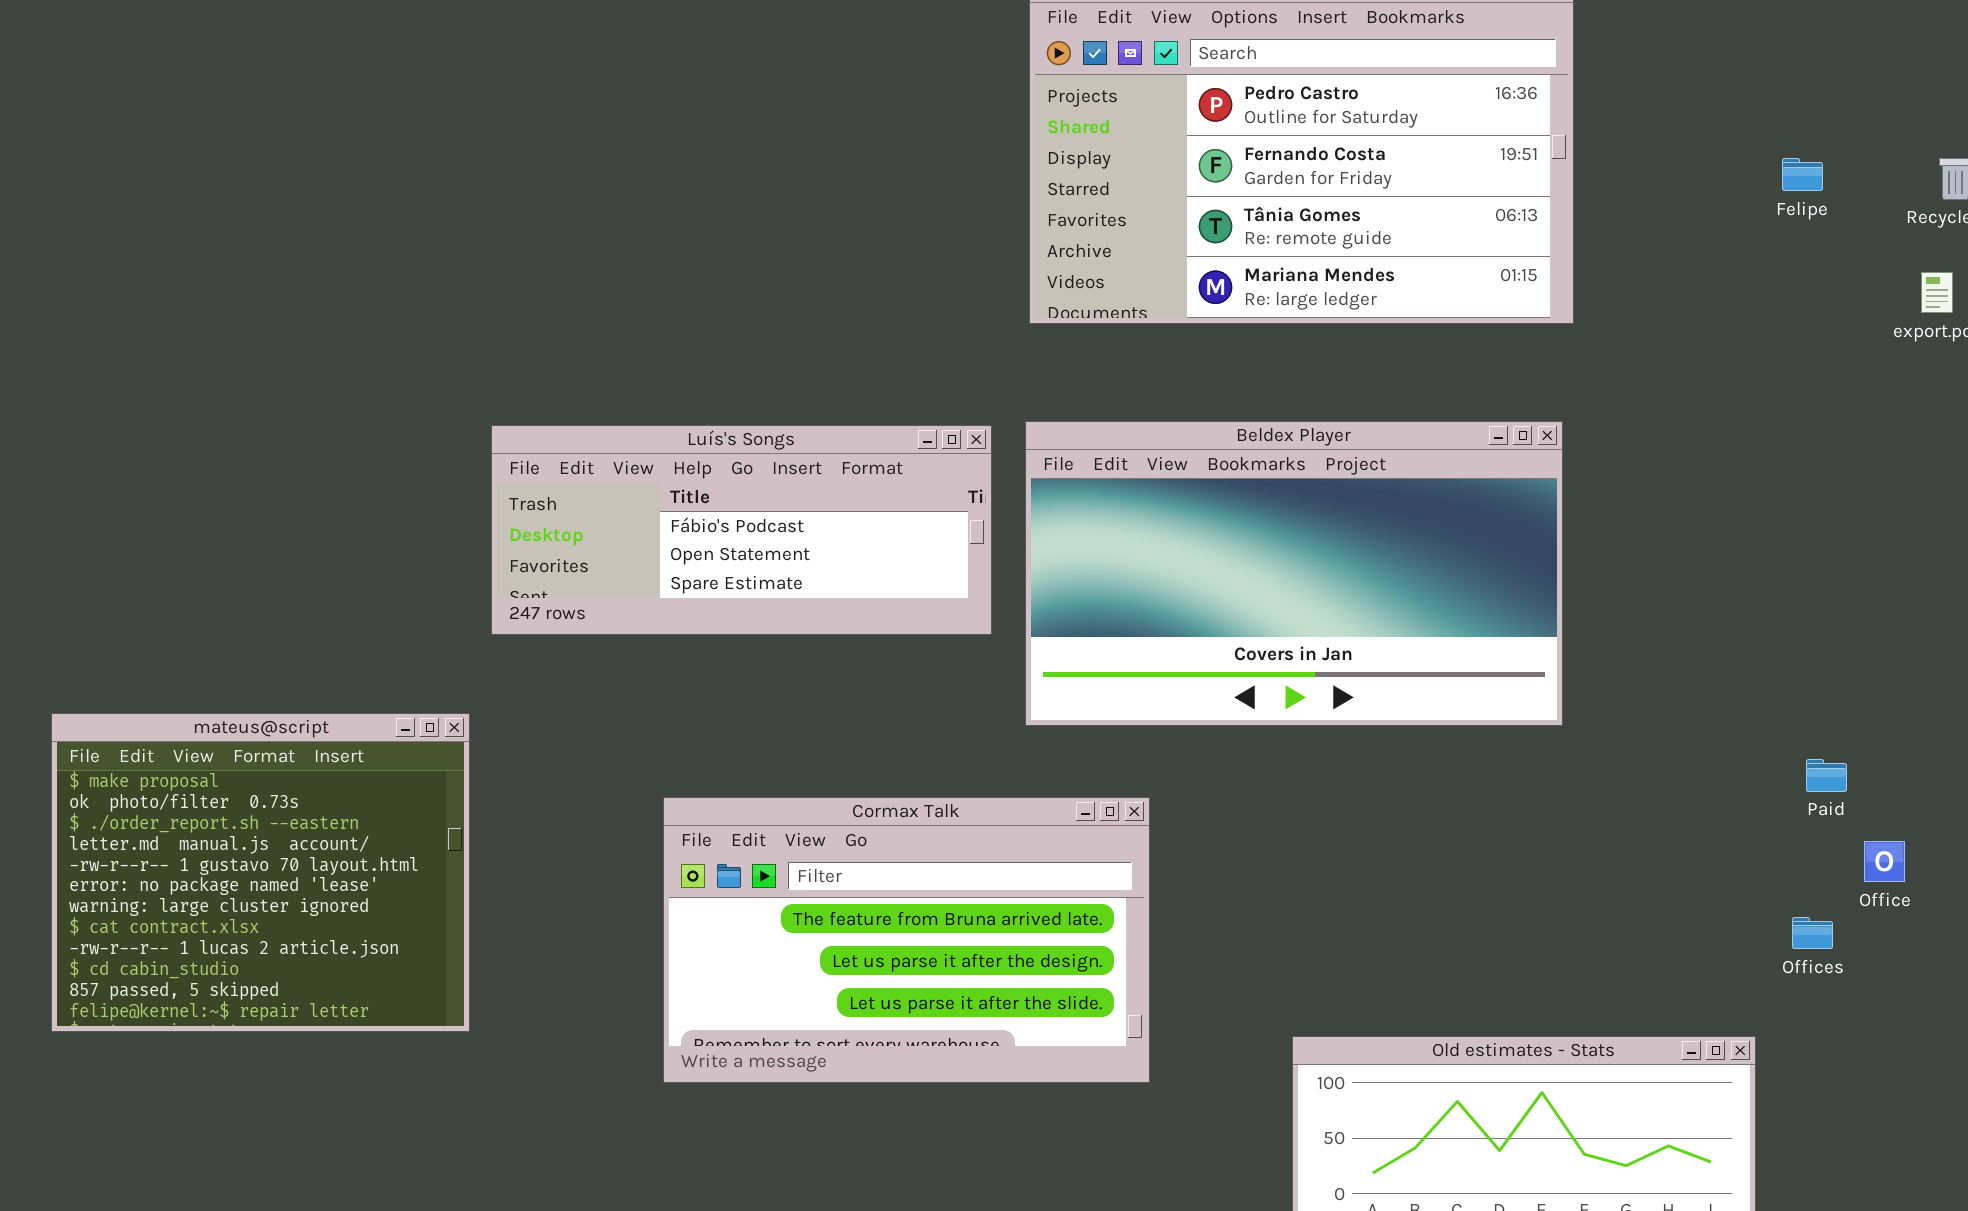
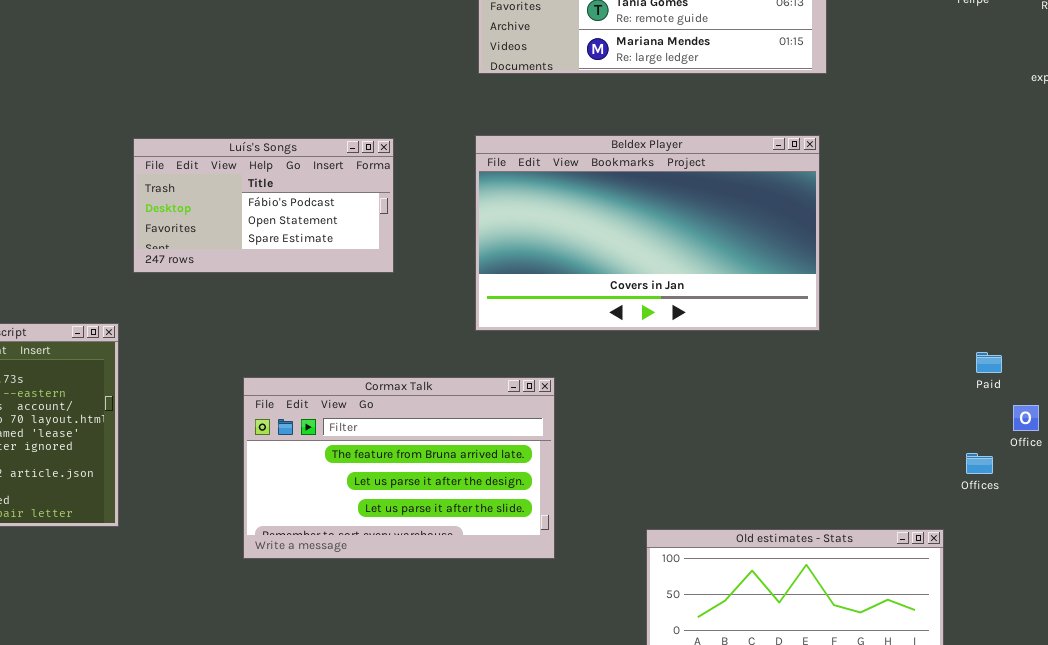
Luís's Songs: [491,425,992,635] -> [133,138,394,273], resized

